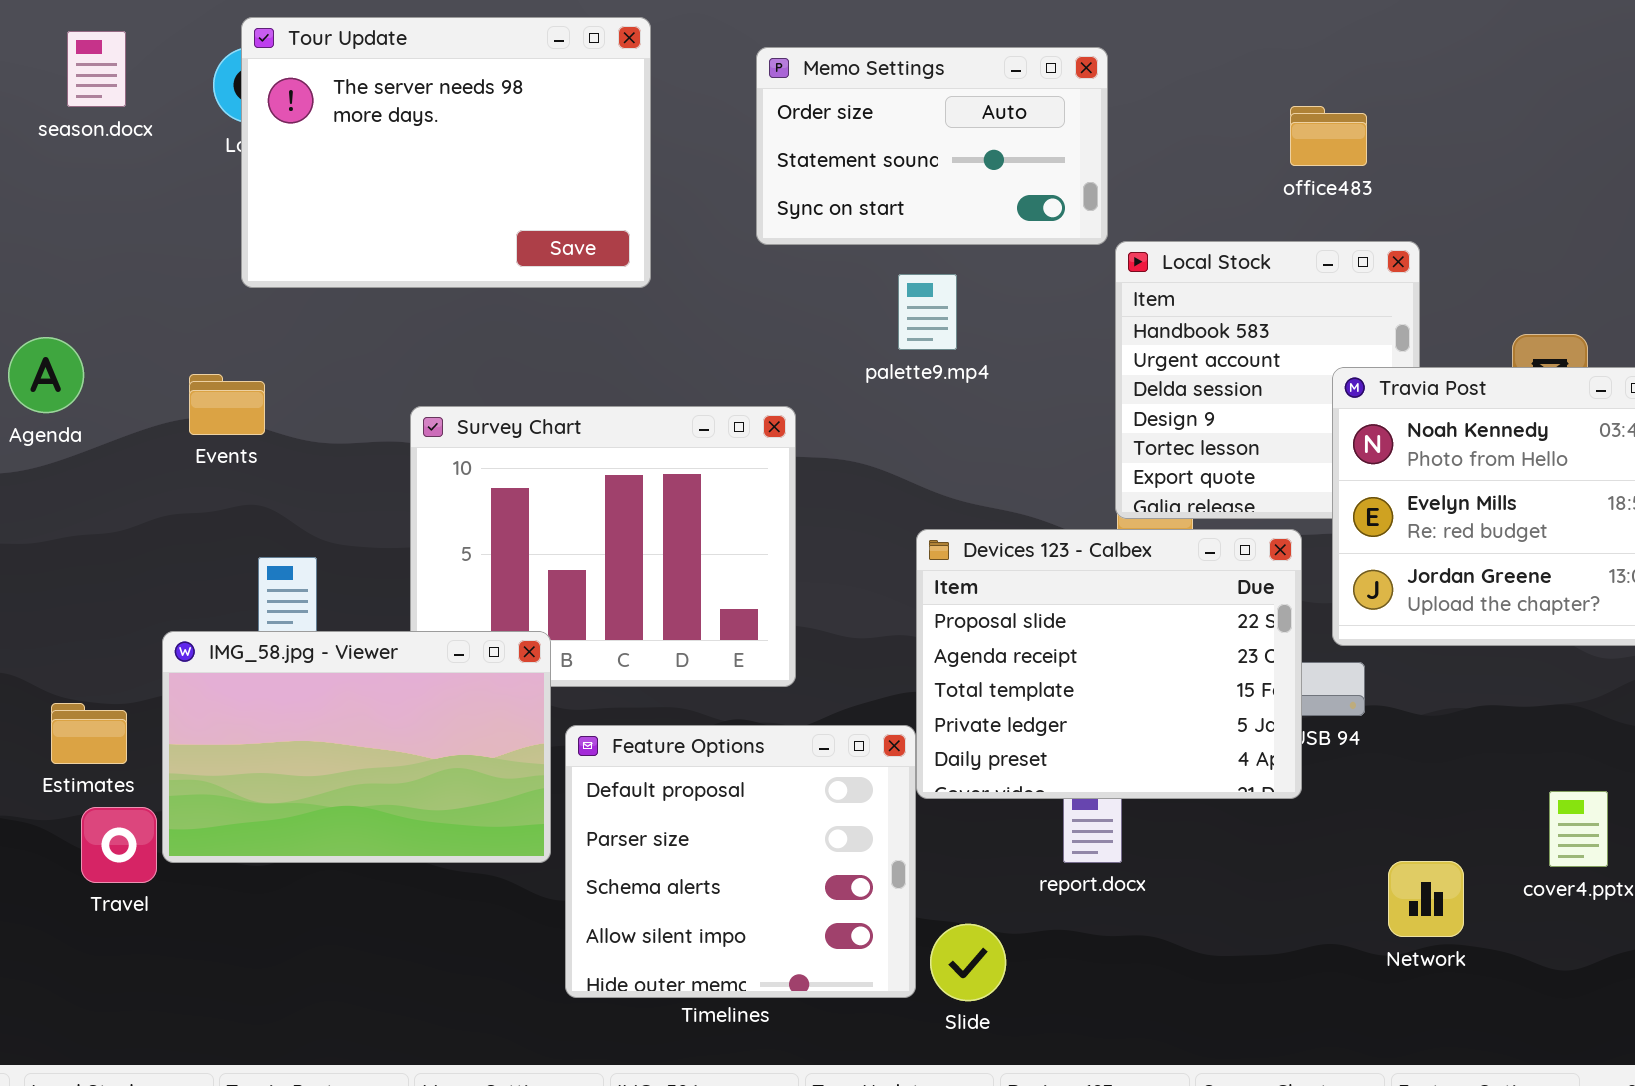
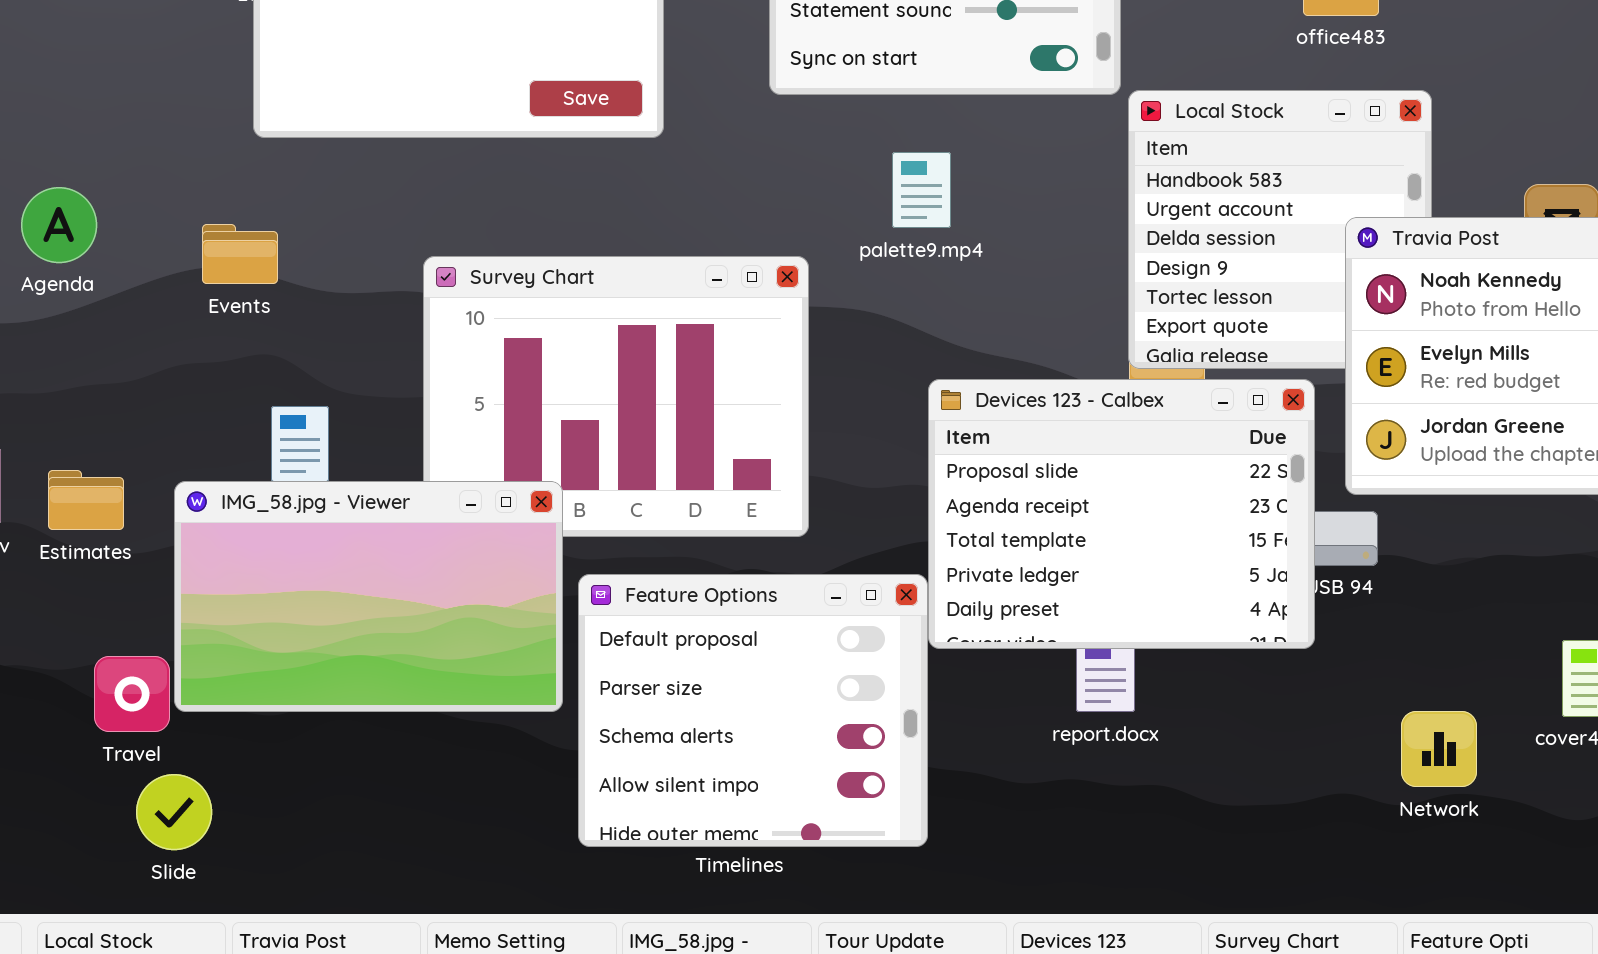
palette9.mp4: [898,274,957,350] -> [892,152,951,228], moved
Estimates: [51,703,127,764] -> [48,470,124,530], moved
Slide: [930,924,1006,1001] -> [136,774,212,850], moved

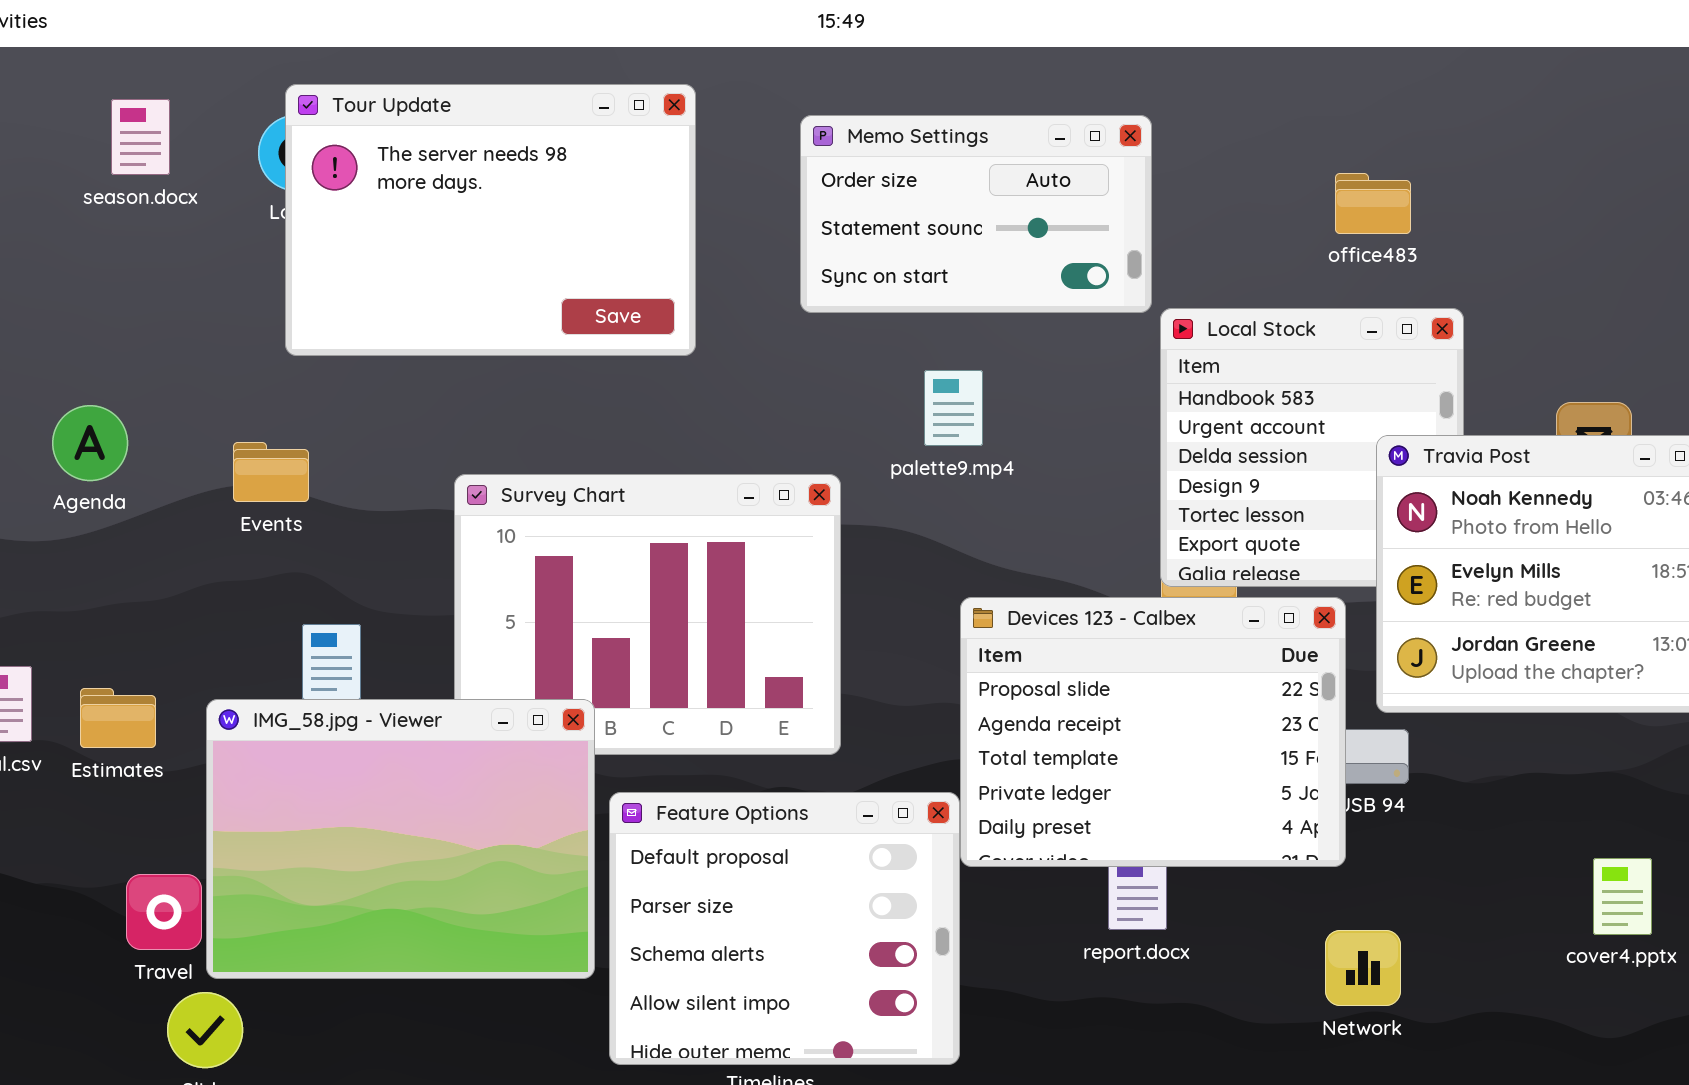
IMG_58.jpg - Viewer: [174,481,563,712] -> [206,699,595,979], resized
Network: [1401,711,1477,787] -> [1325,930,1401,1006], moved

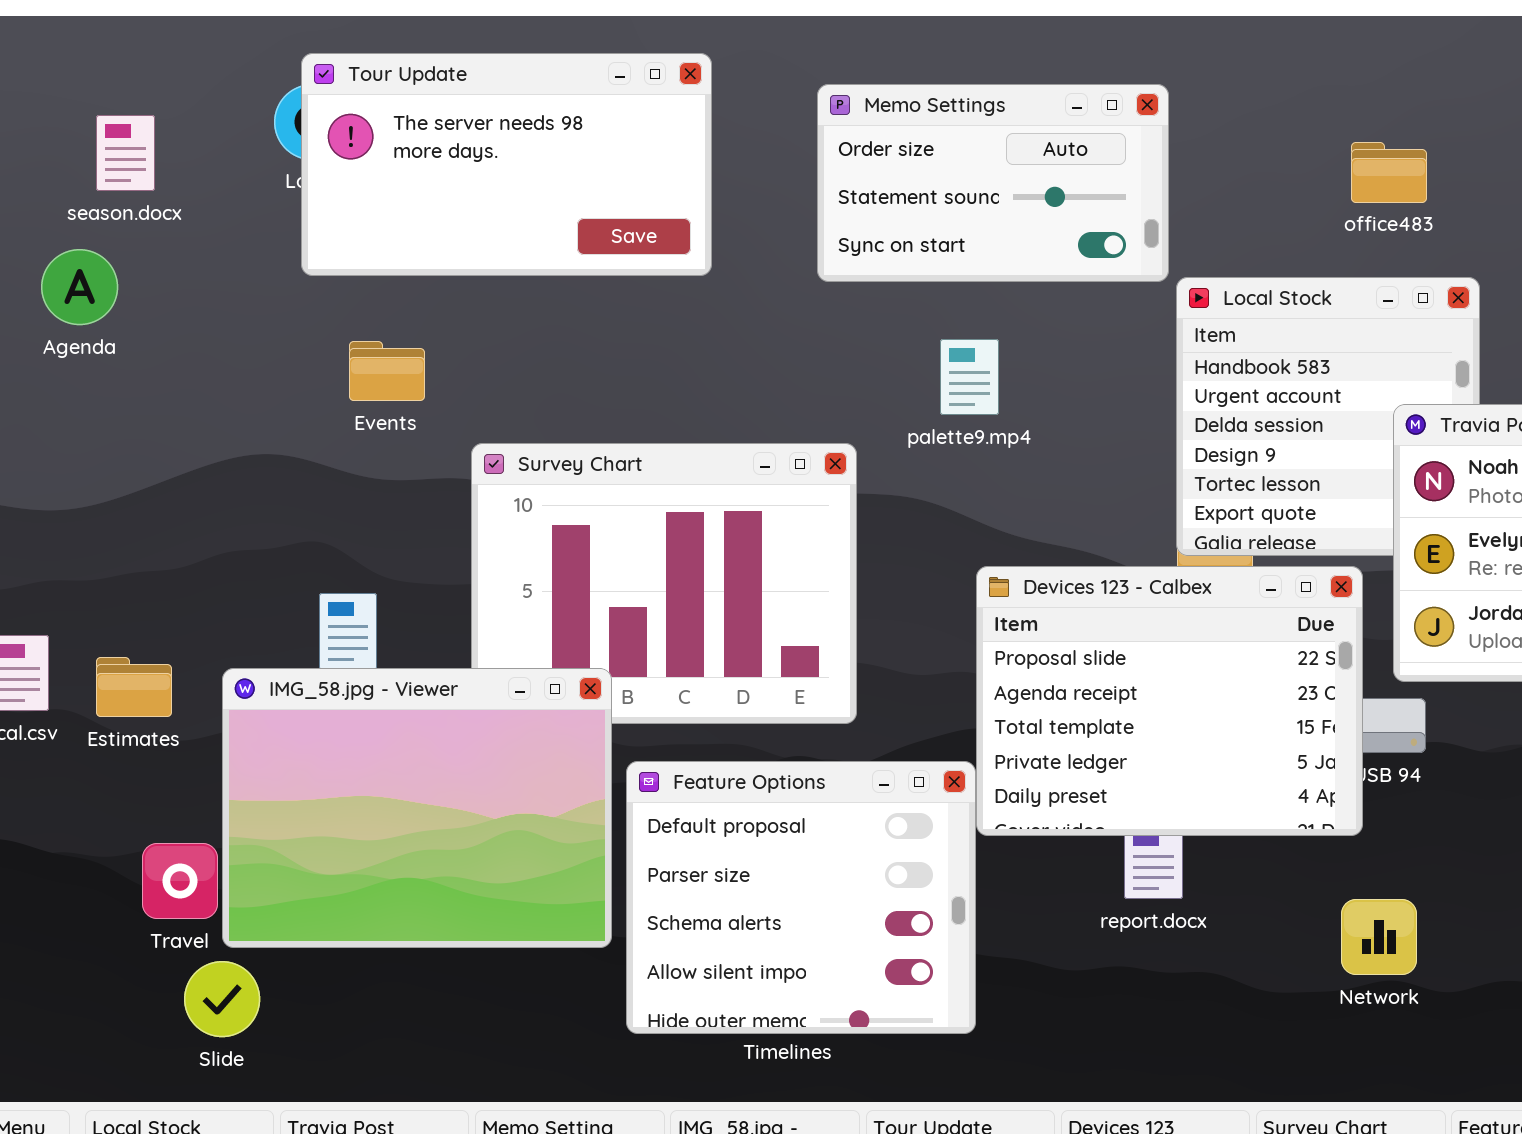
Tour Update: [285,84,696,356] -> [301,53,712,276], resized
season.docx: [111,99,170,175] -> [96,115,155,191], moved
Agenda: [52,405,128,481] -> [41,249,118,325], moved
Events: [233,442,309,502] -> [349,341,425,401], moved

